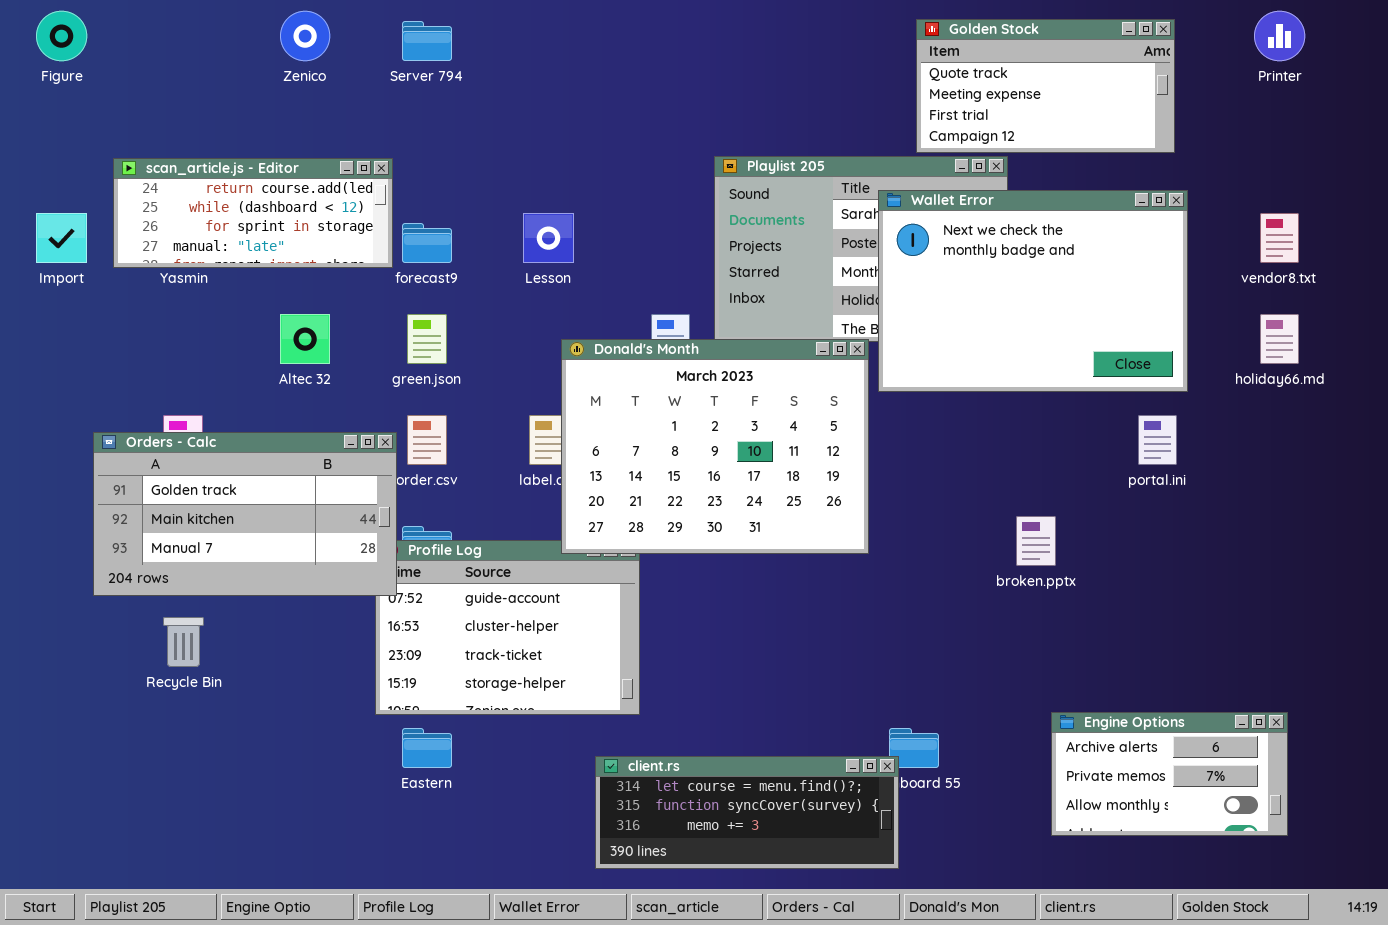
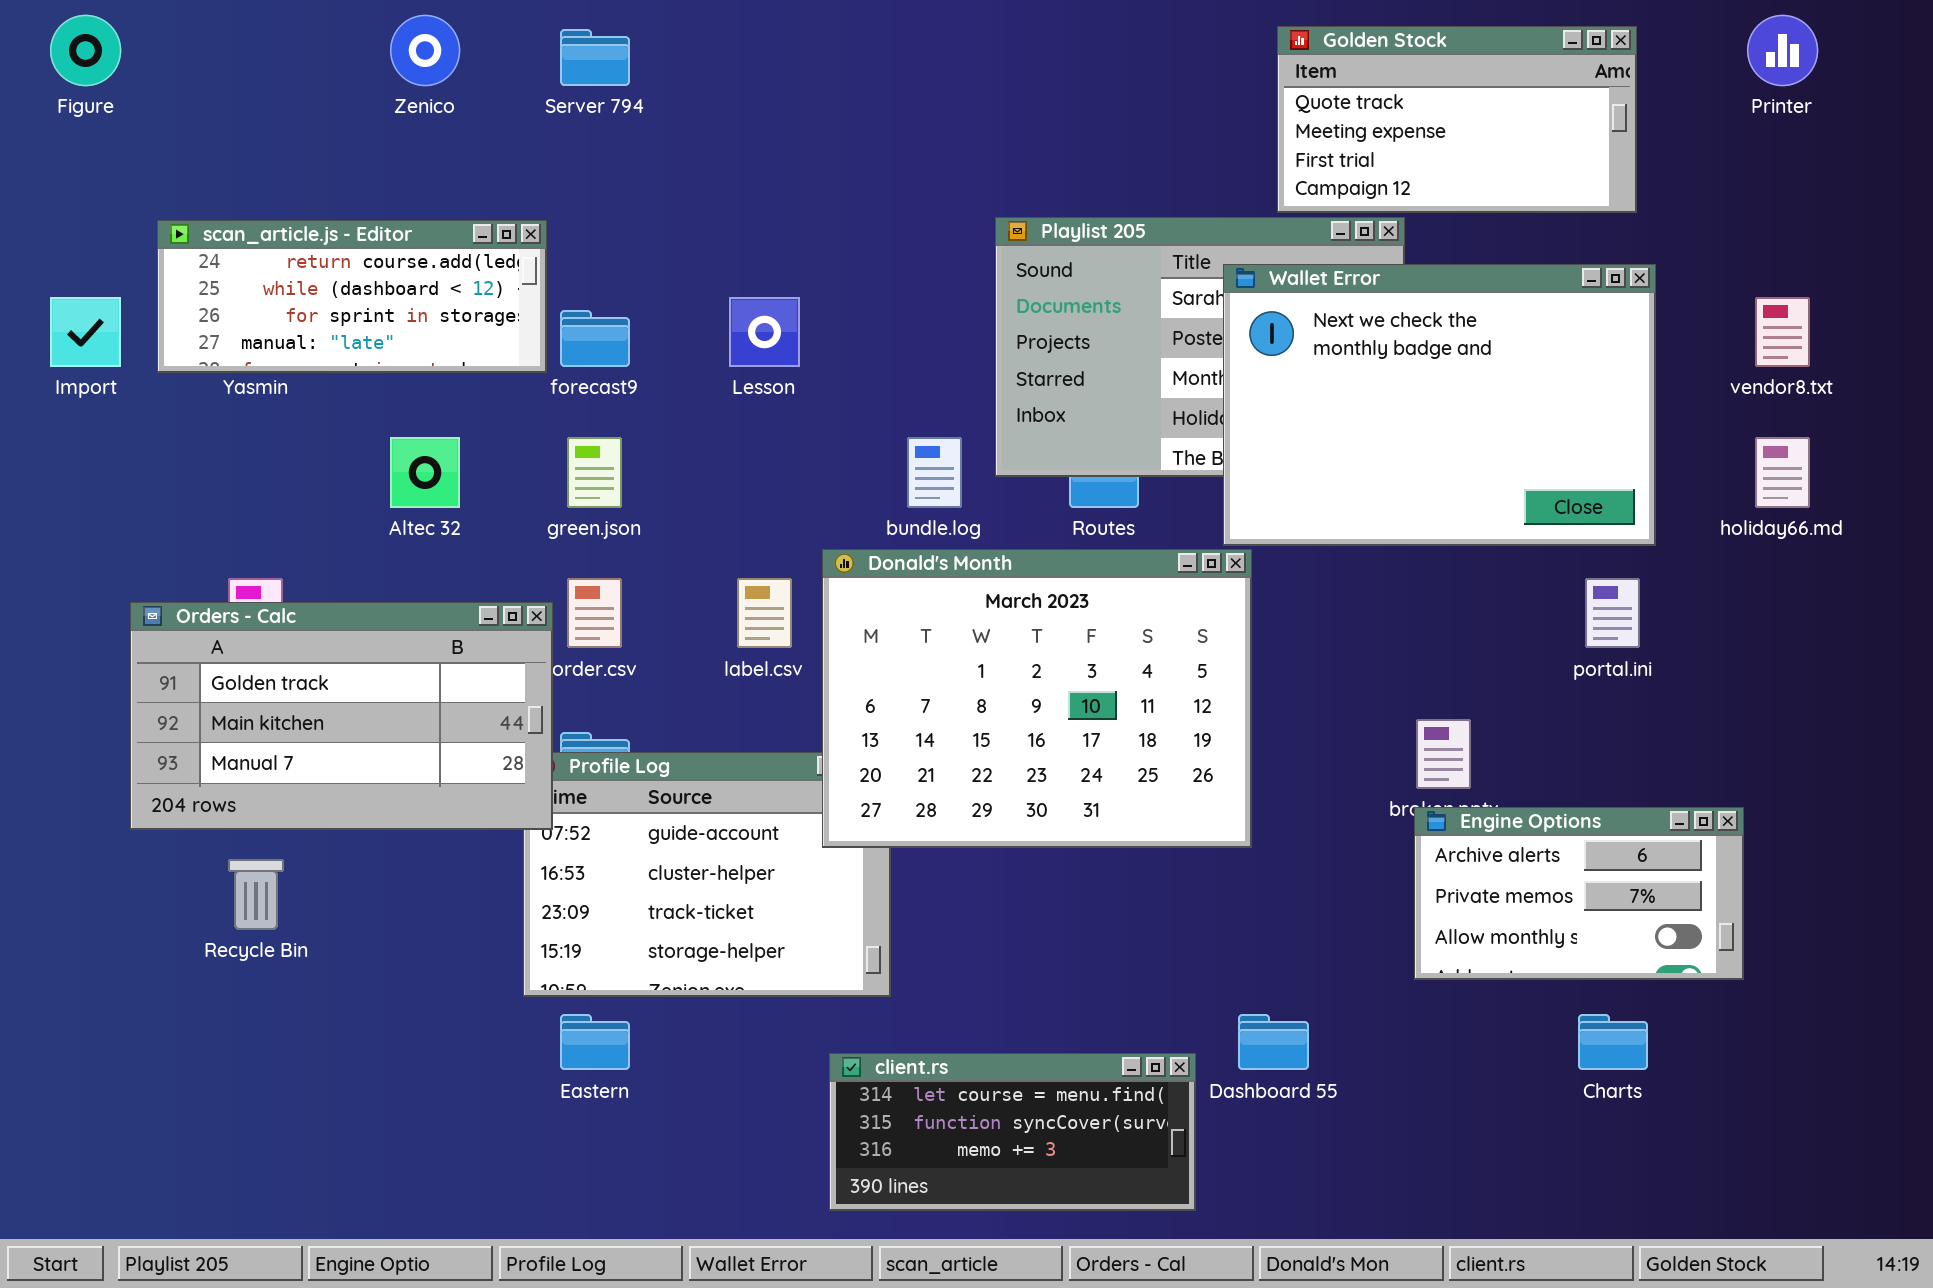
Donald's Month: [561,339,869,554] -> [822,549,1252,848], moved
Engine Options: [1051,712,1288,836] -> [1414,807,1744,980], moved
client.rs: [595,756,899,869] -> [829,1053,1196,1211], resized

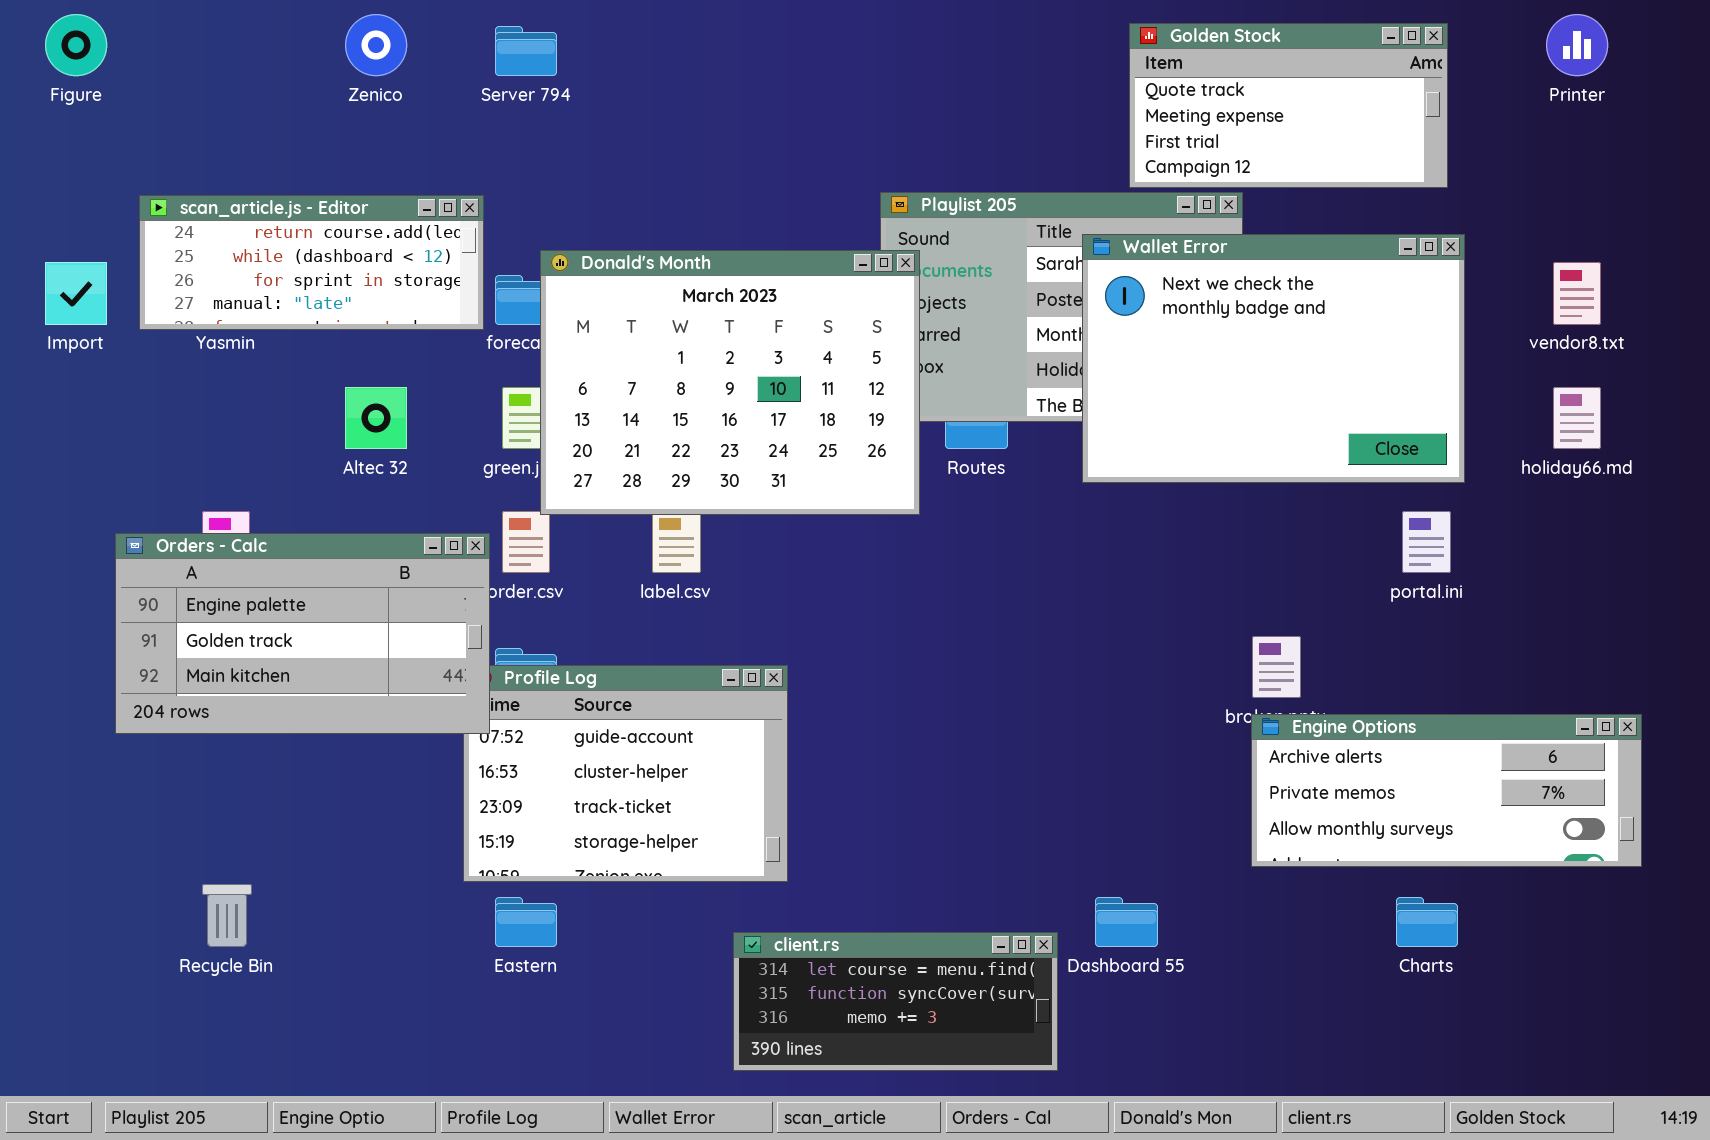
Donald's Month: [822,549,1252,848] -> [540,250,920,515], moved
Orders - Calc: [130,602,553,830] -> [115,533,490,734], scrolled up 1 row
Engine Options: [1414,807,1744,980] -> [1251,714,1642,867], resized
Recycle Bin: [228,859,284,930] -> [202,884,252,947], moved

